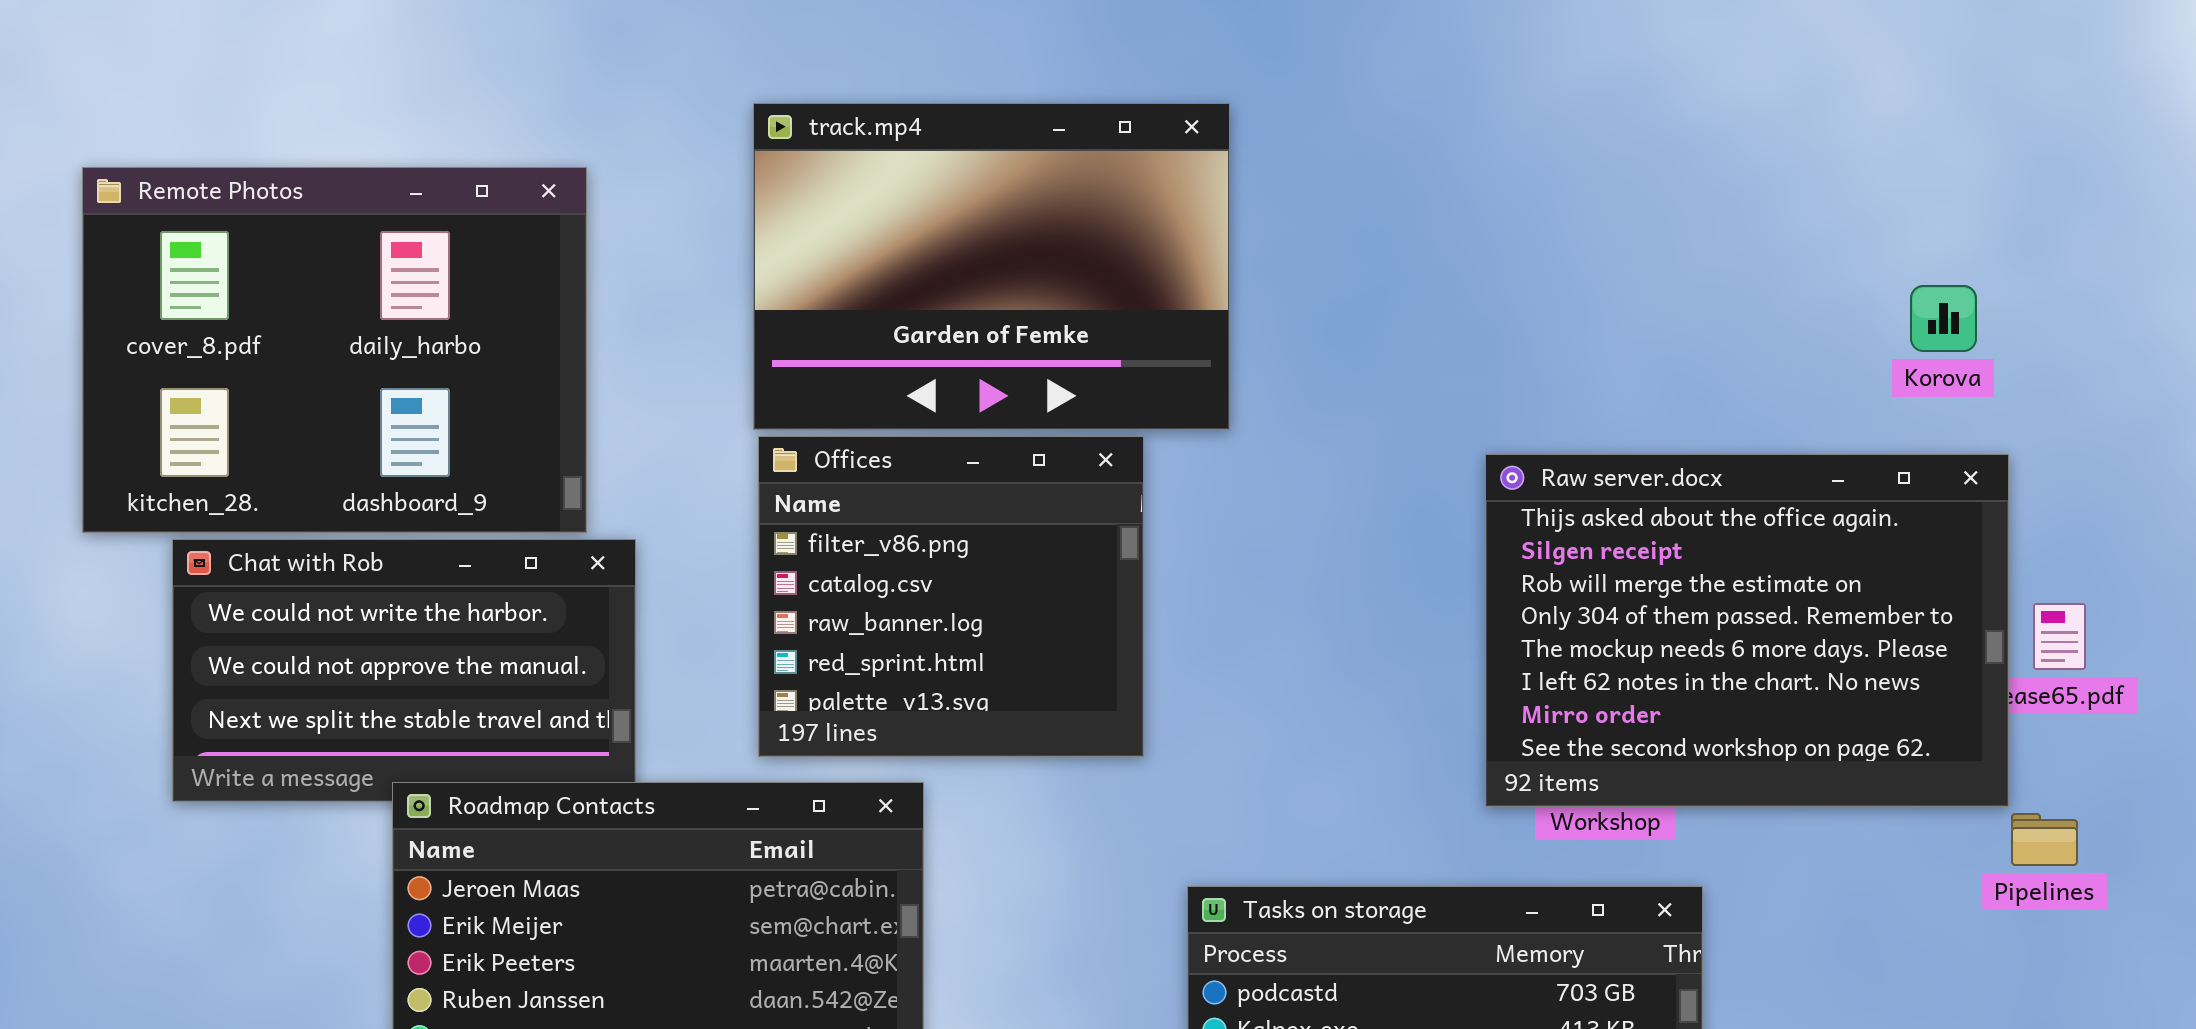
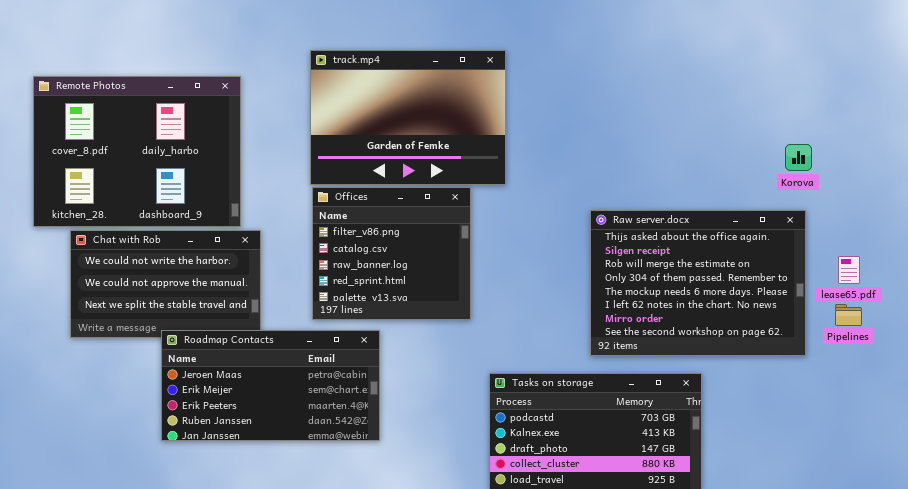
Korova: [1910,285,1977,352] -> [785,144,812,171], moved
Raw server.docx: [1485,454,2009,807] -> [590,210,806,356], moved
Pipelines: [2011,813,2078,866] -> [835,304,862,326], moved

